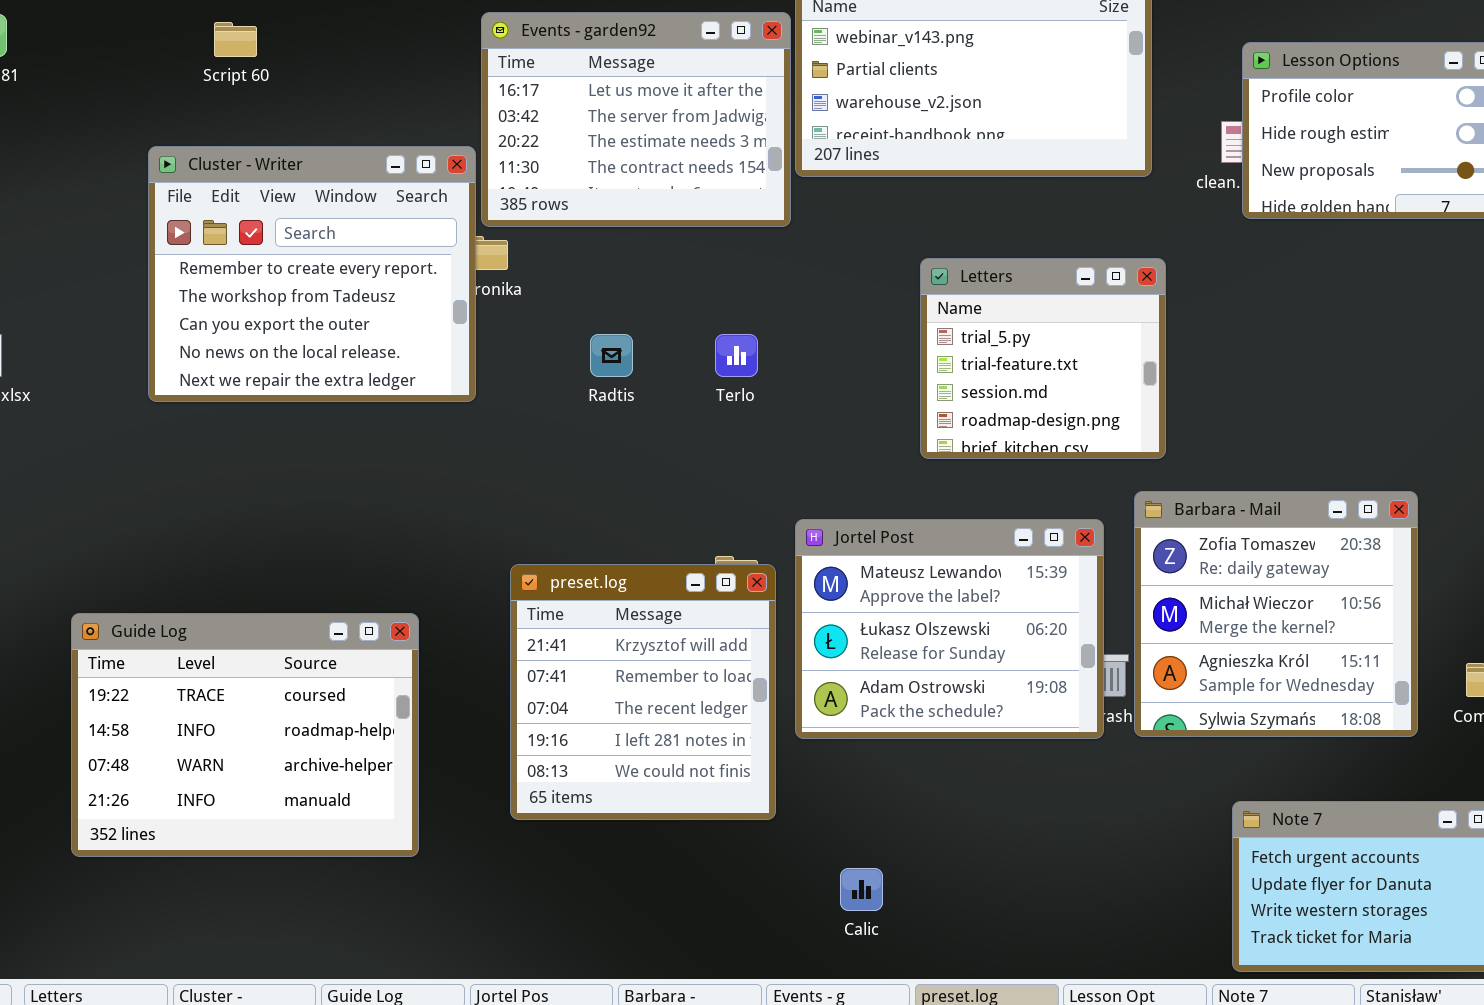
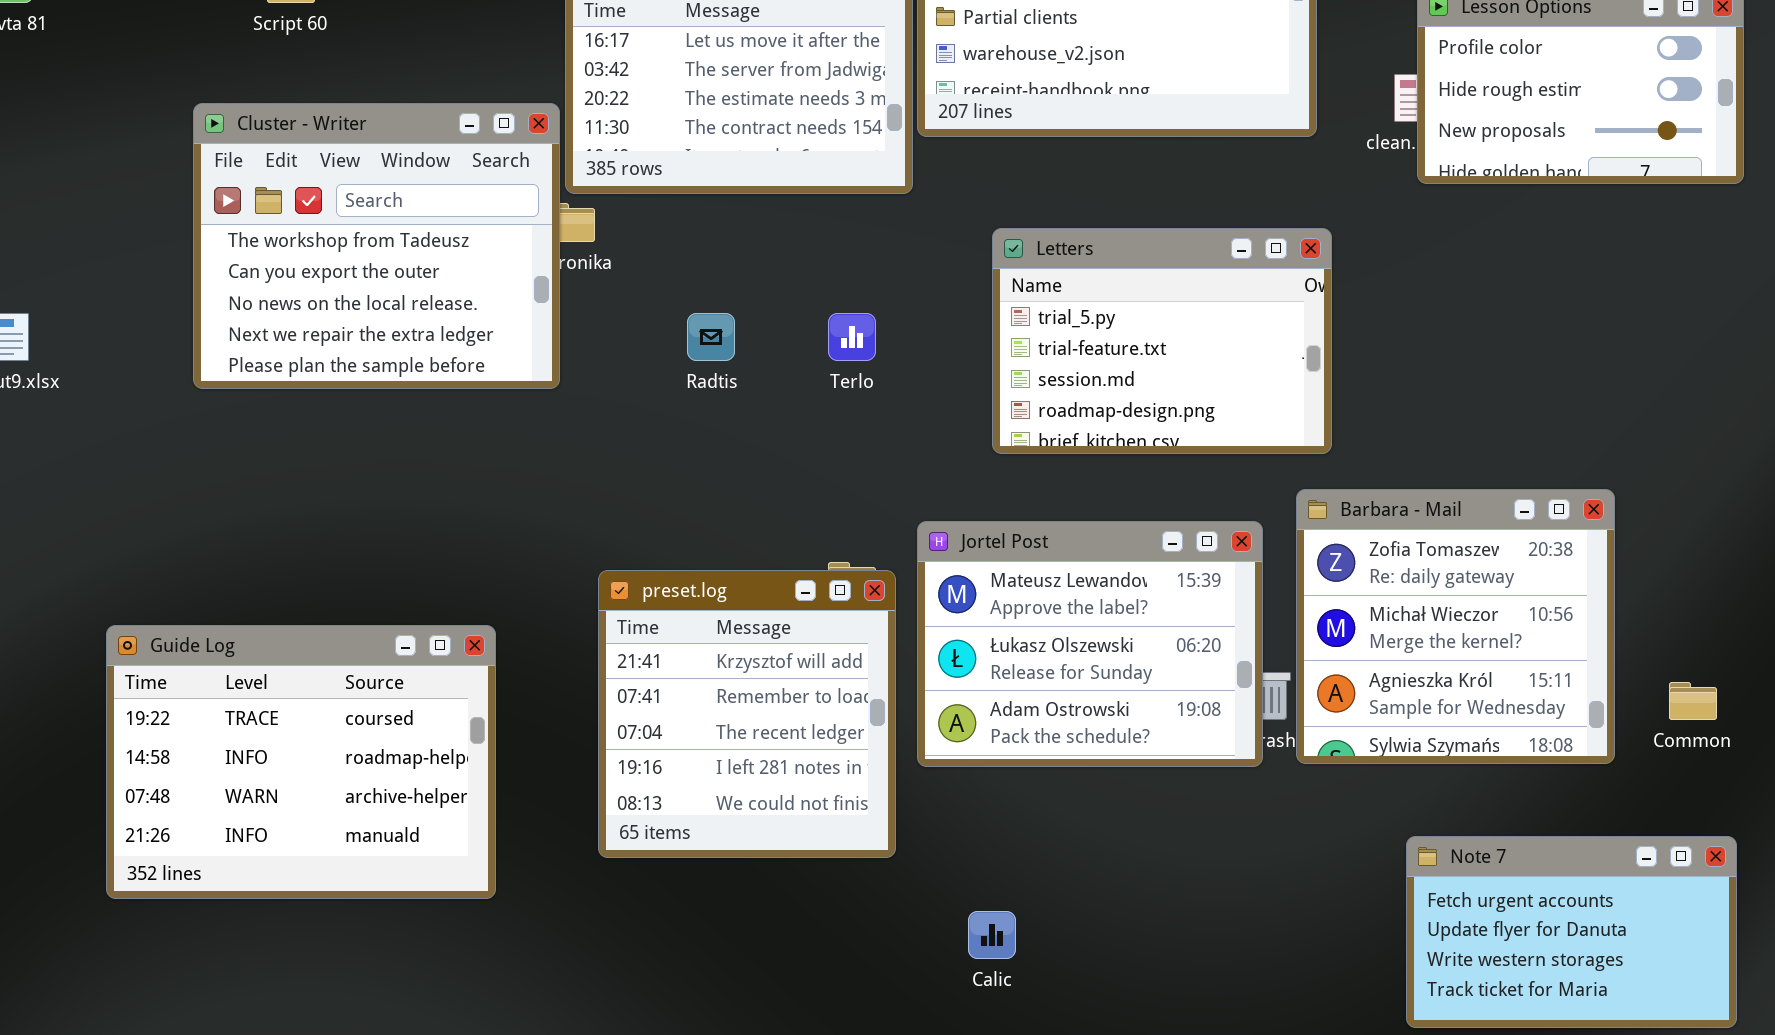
Cluster - Writer: [148,146,476,402] -> [193,103,560,389], scrolled down 1 row
Letters: [920,258,1166,459] -> [992,228,1332,454], resized

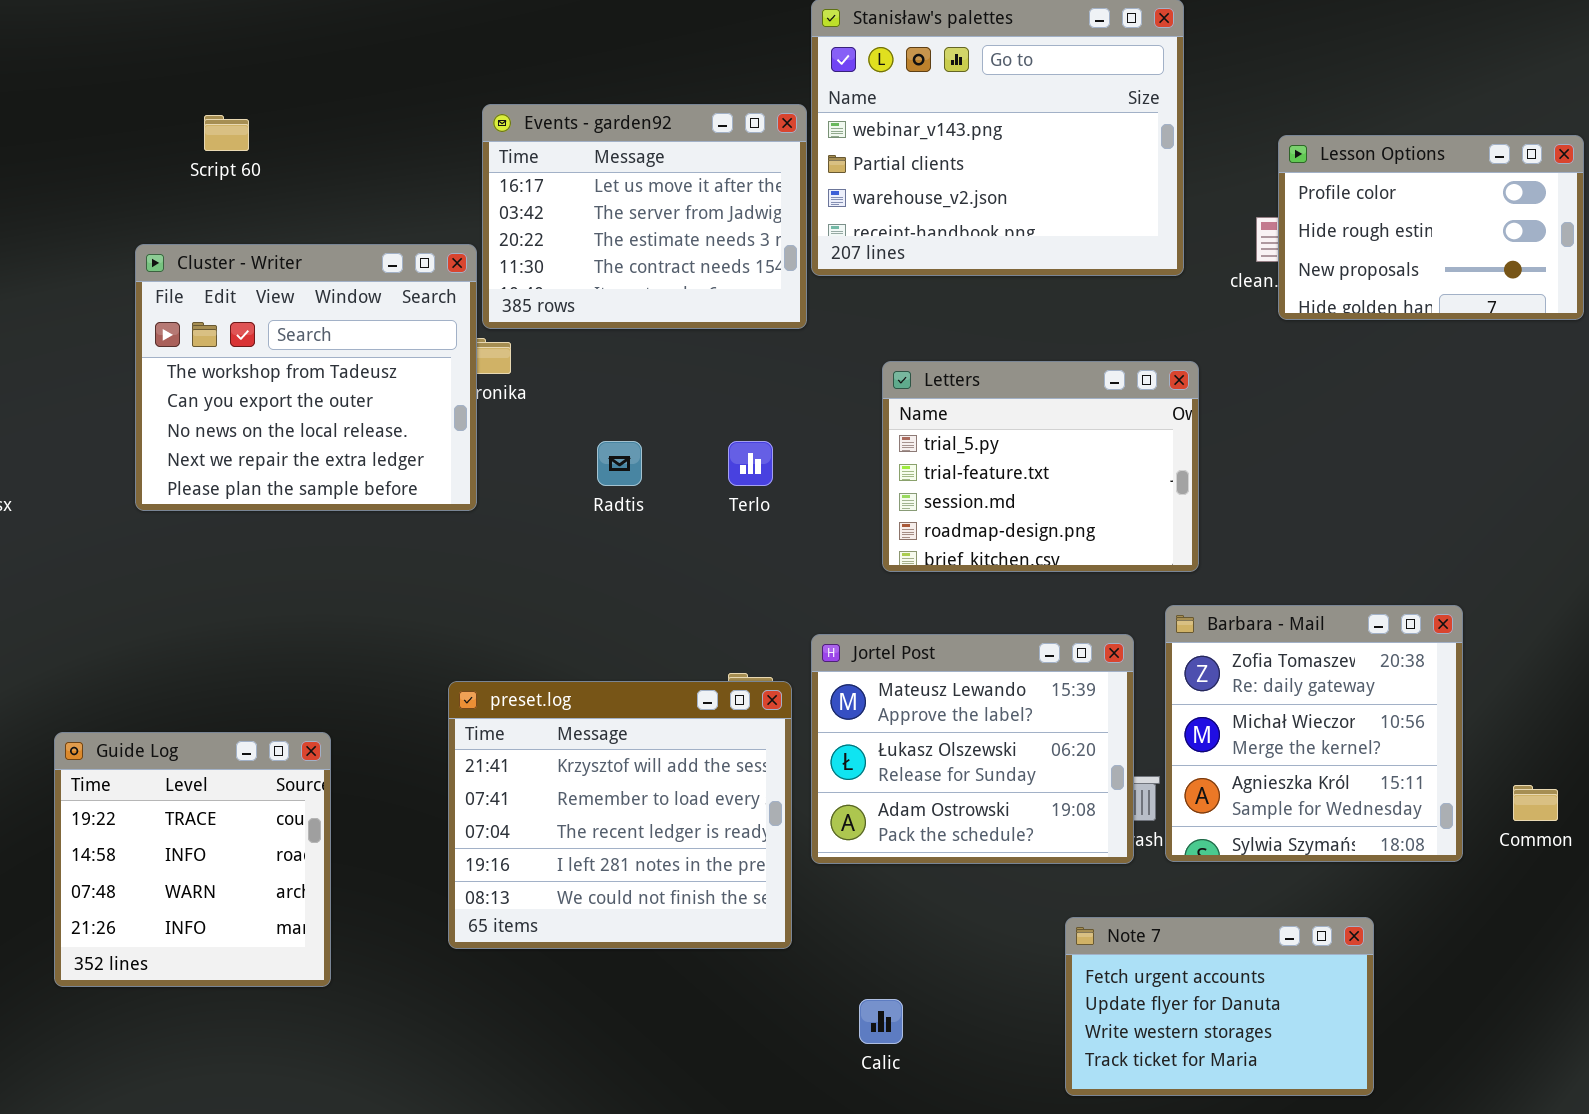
preset.log: [598,570,896,858] -> [448,681,792,949], resized
Guide Log: [106,625,496,899] -> [54,732,331,987], resized
Note 7: [1406,836,1737,1028] -> [1065,917,1374,1096], moved

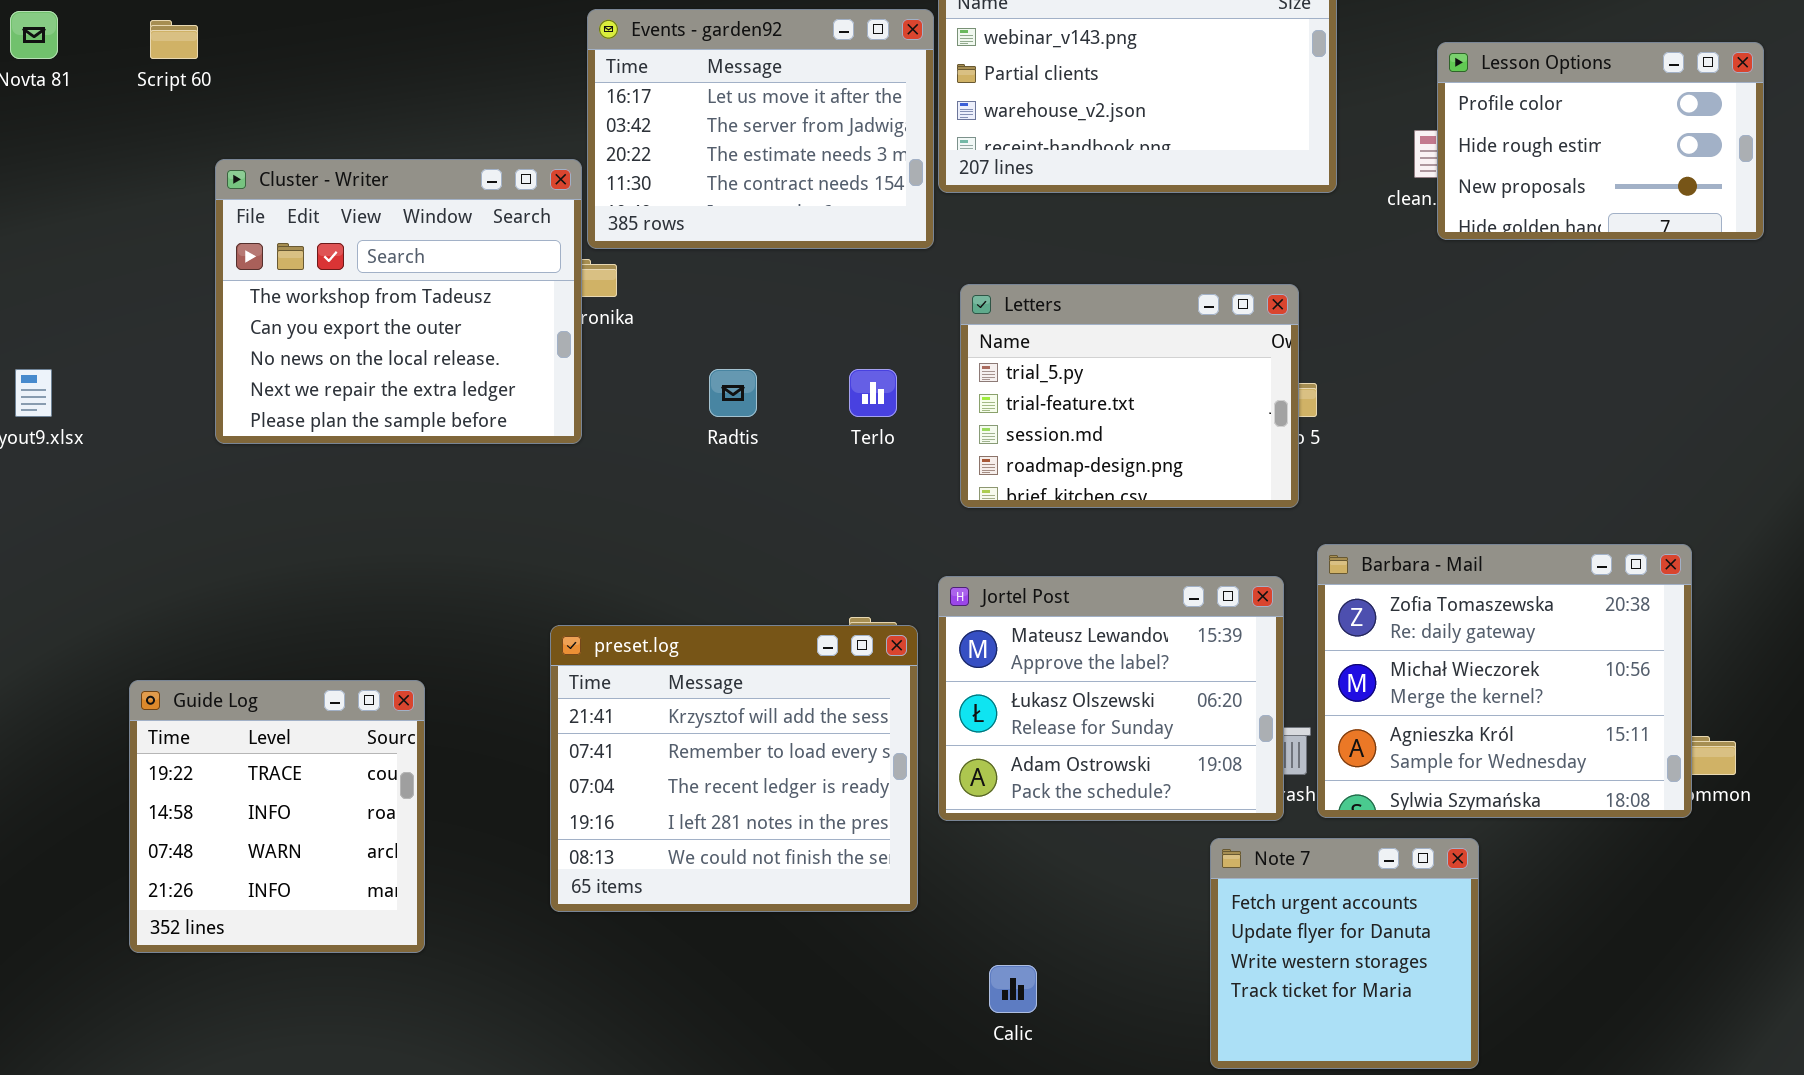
Script 60: [204,115,249,151] -> [150,20,198,59], moved
Letters: [882,361,1199,572] -> [960,284,1299,508], moved
Barbara - Mail: [1165,605,1463,862] -> [1317,544,1692,818], resized
Note 7: [1065,917,1374,1096] -> [1210,838,1479,1069], resized

